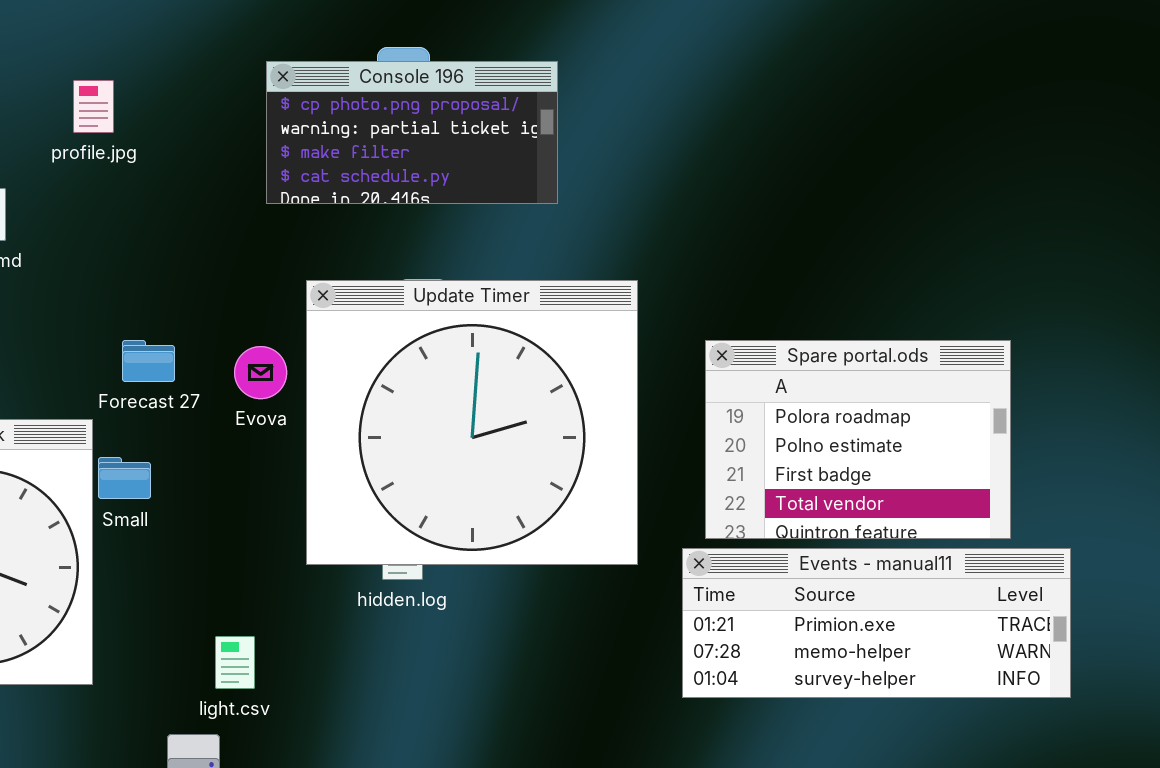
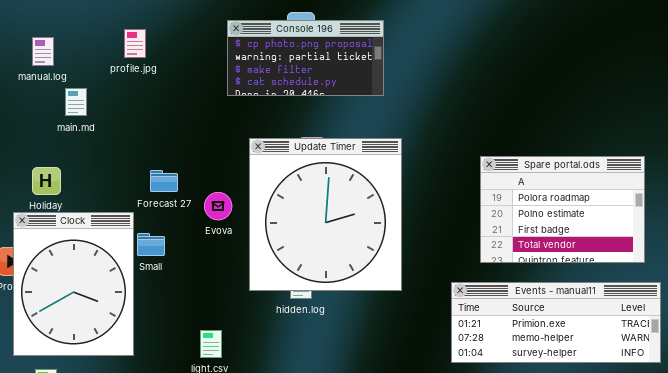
Update Timer: [306,280,638,565] -> [249,138,402,291], resized
Spare portal.ods: [705,340,1011,539] -> [480,156,645,263], moved
Evova: [234,346,287,399] -> [204,192,232,220], moved

